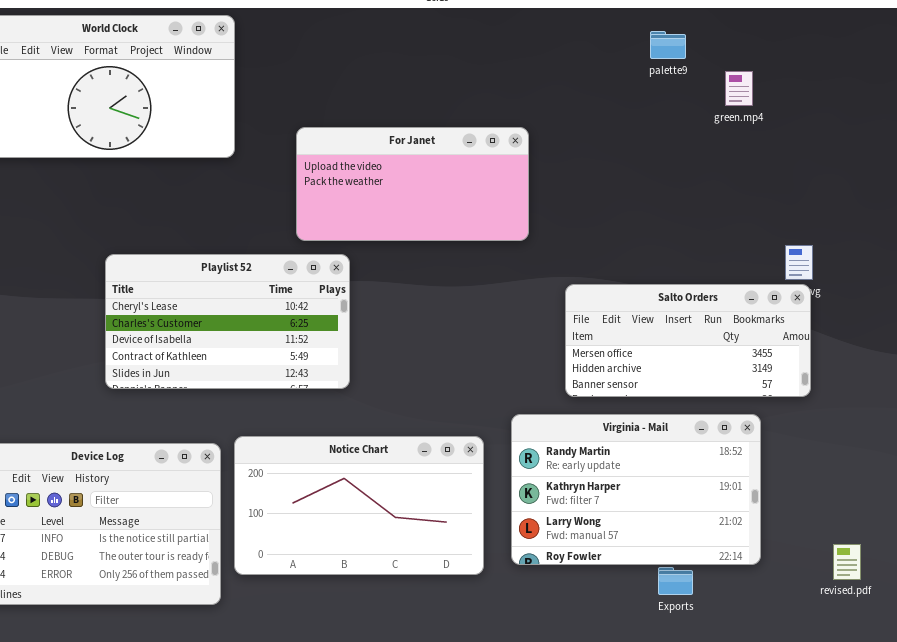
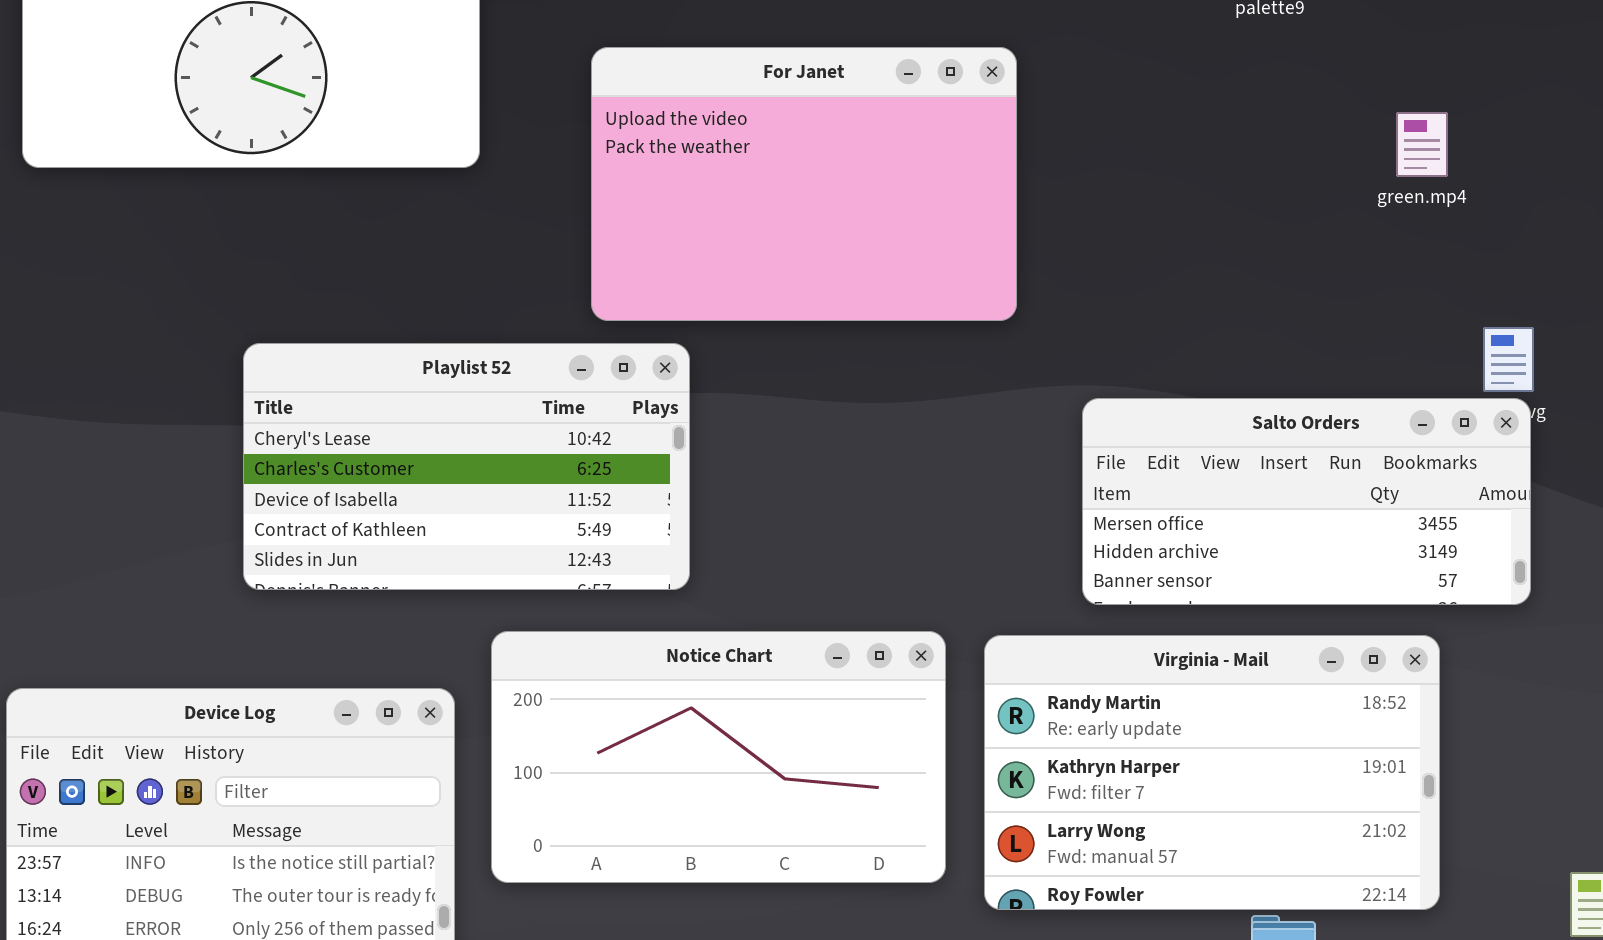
green.mp4: [725,71,753,106] -> [1396,112,1448,177], moved
For Janet: [296,127,529,241] -> [591,47,1017,321], resized
Notice Chart: [234,436,484,575] -> [491,631,946,883], moved

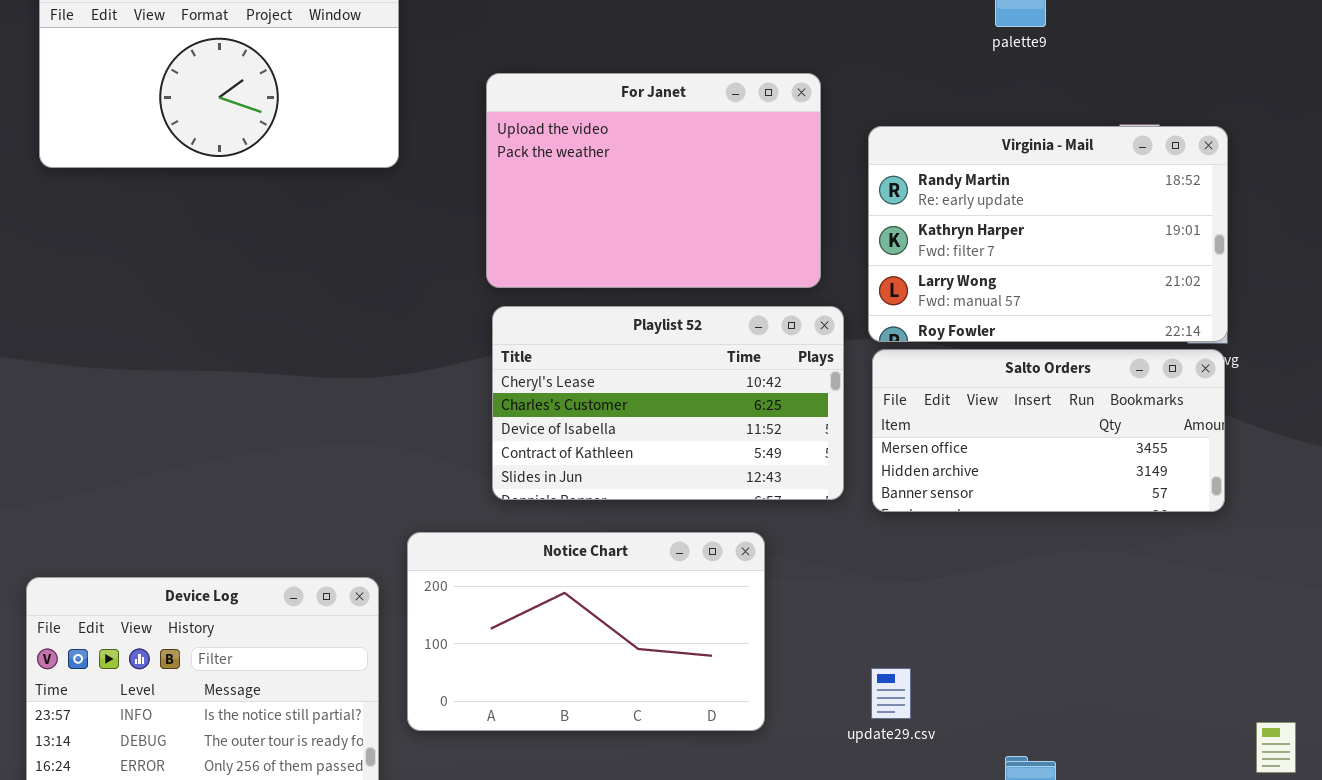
Playlist 52: [243,343,690,590] -> [492,306,844,500], moved
Virginia - Mail: [984,635,1440,910] -> [868,126,1228,342], moved

